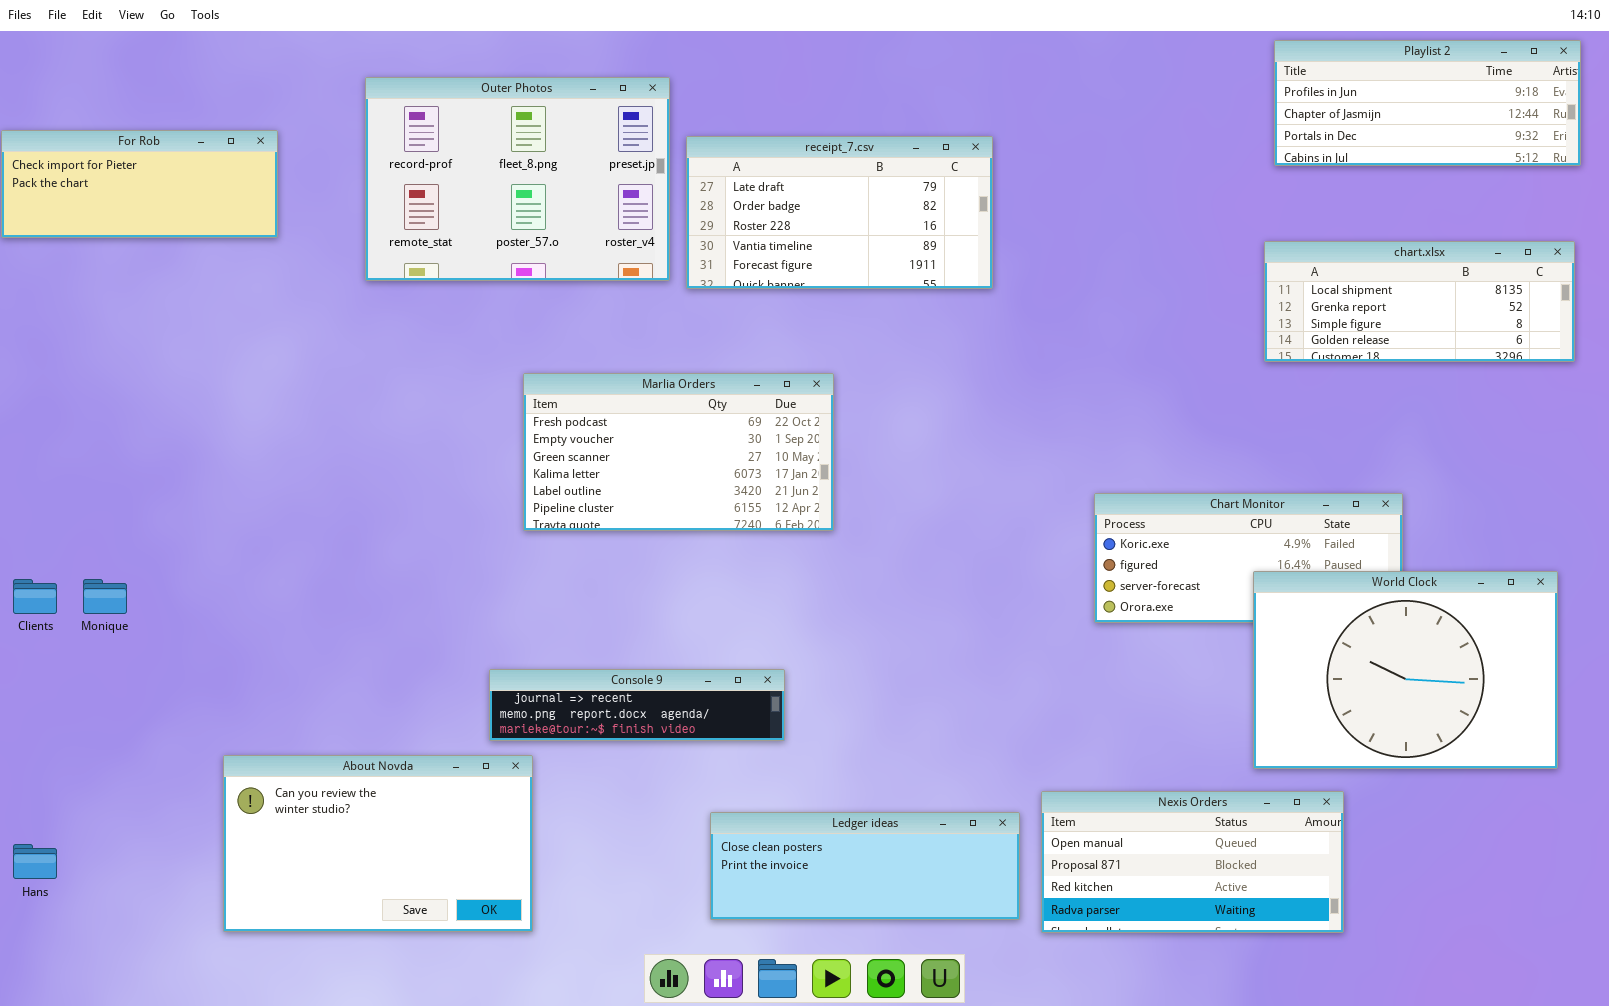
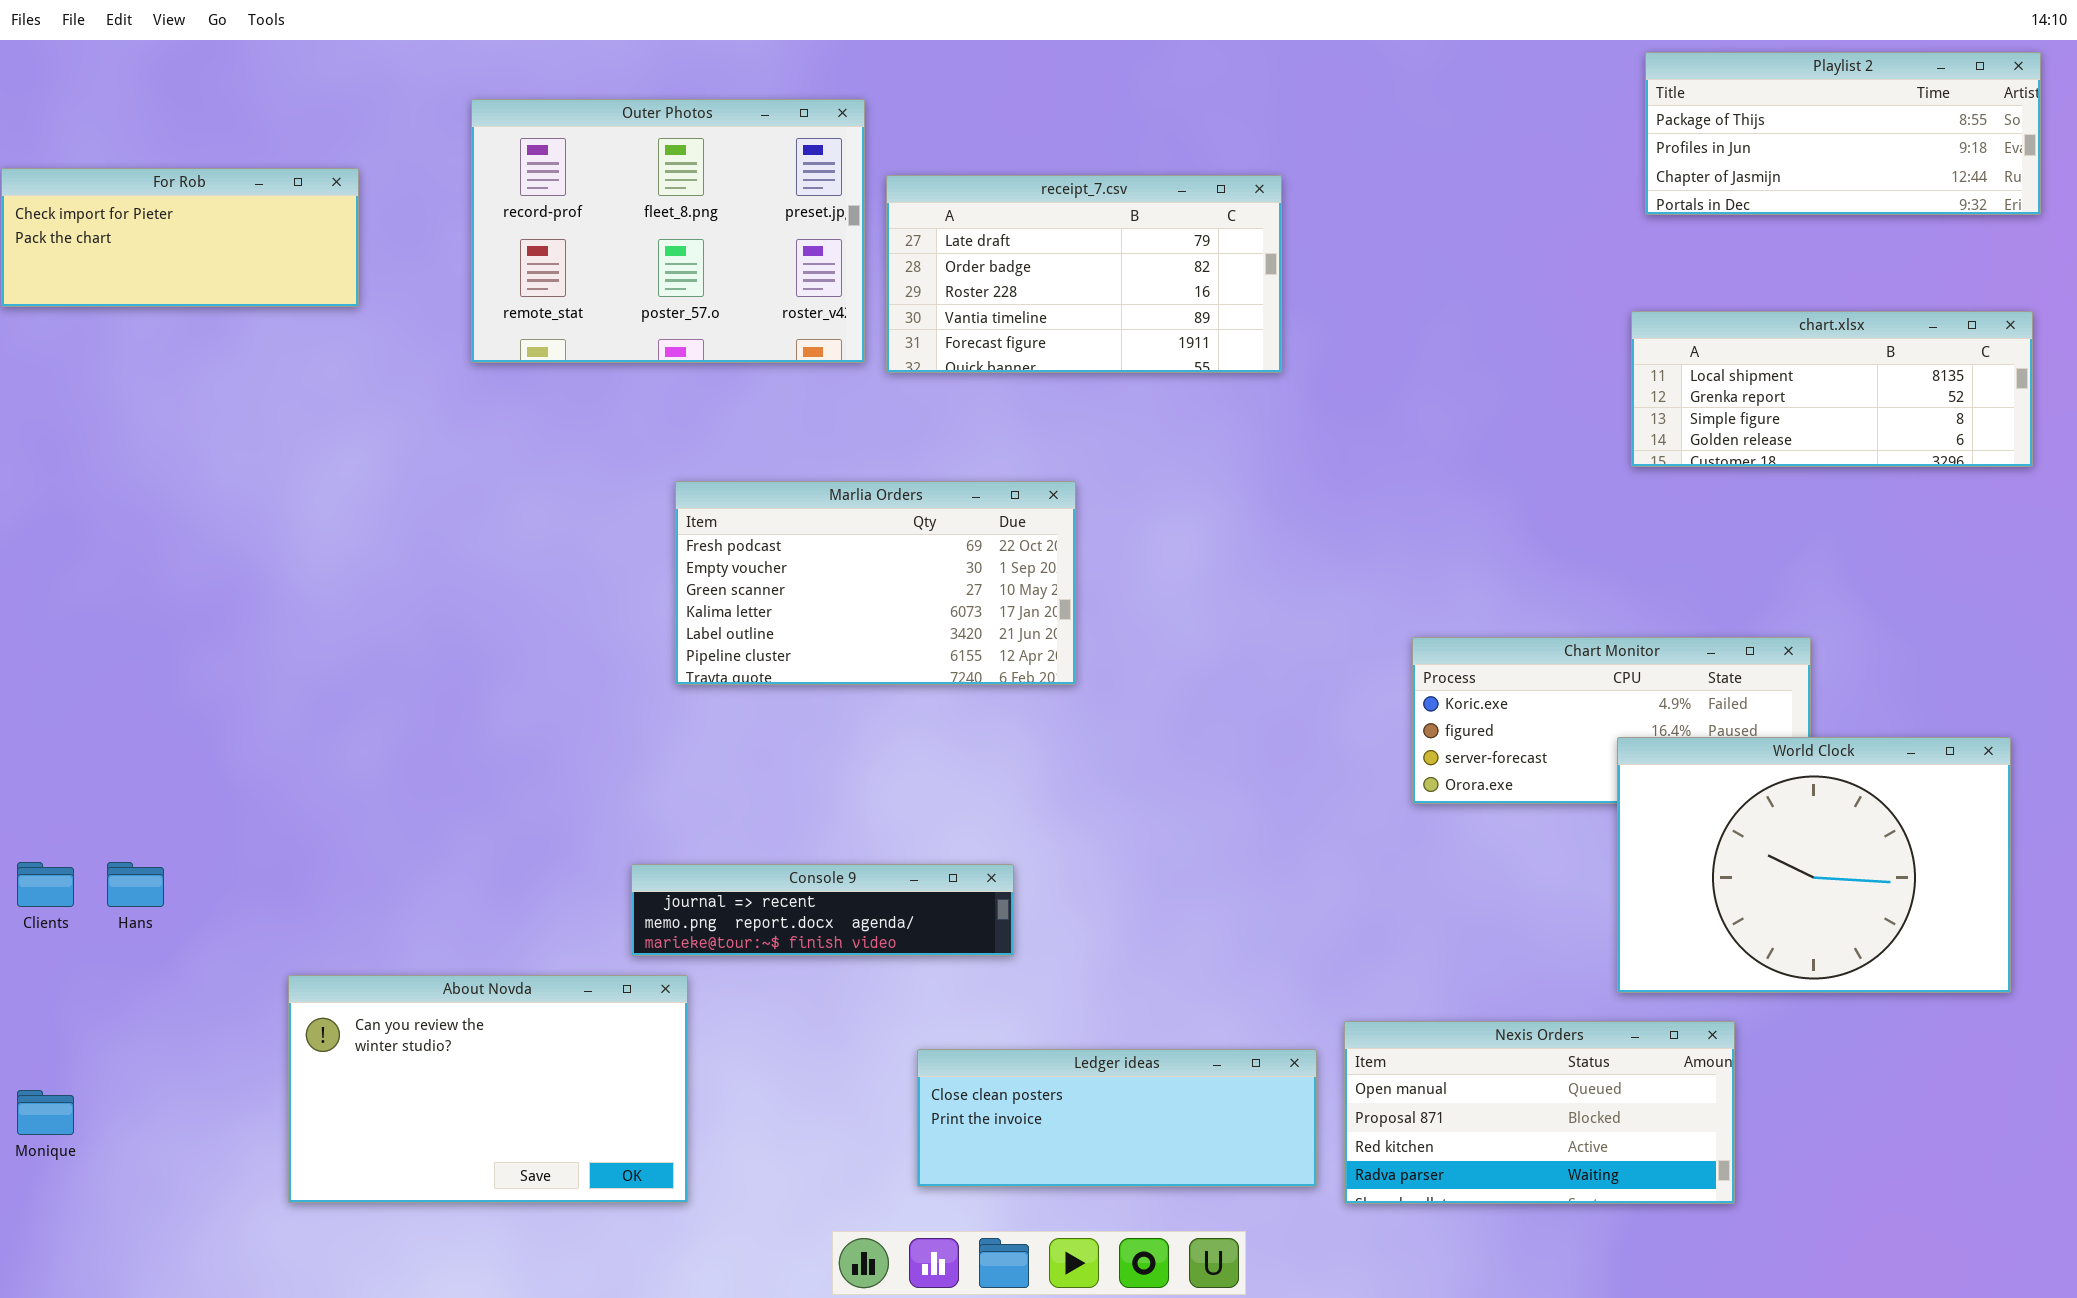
Playlist 2: [1274,40,1581,166] -> [1645,52,2041,215], scrolled up 1 row
Clients: [13,579,57,614] -> [17,862,74,907], moved
Monique: [83,579,127,614] -> [17,1090,74,1135], moved
Hans: [13,844,57,879] -> [107,862,164,907], moved

